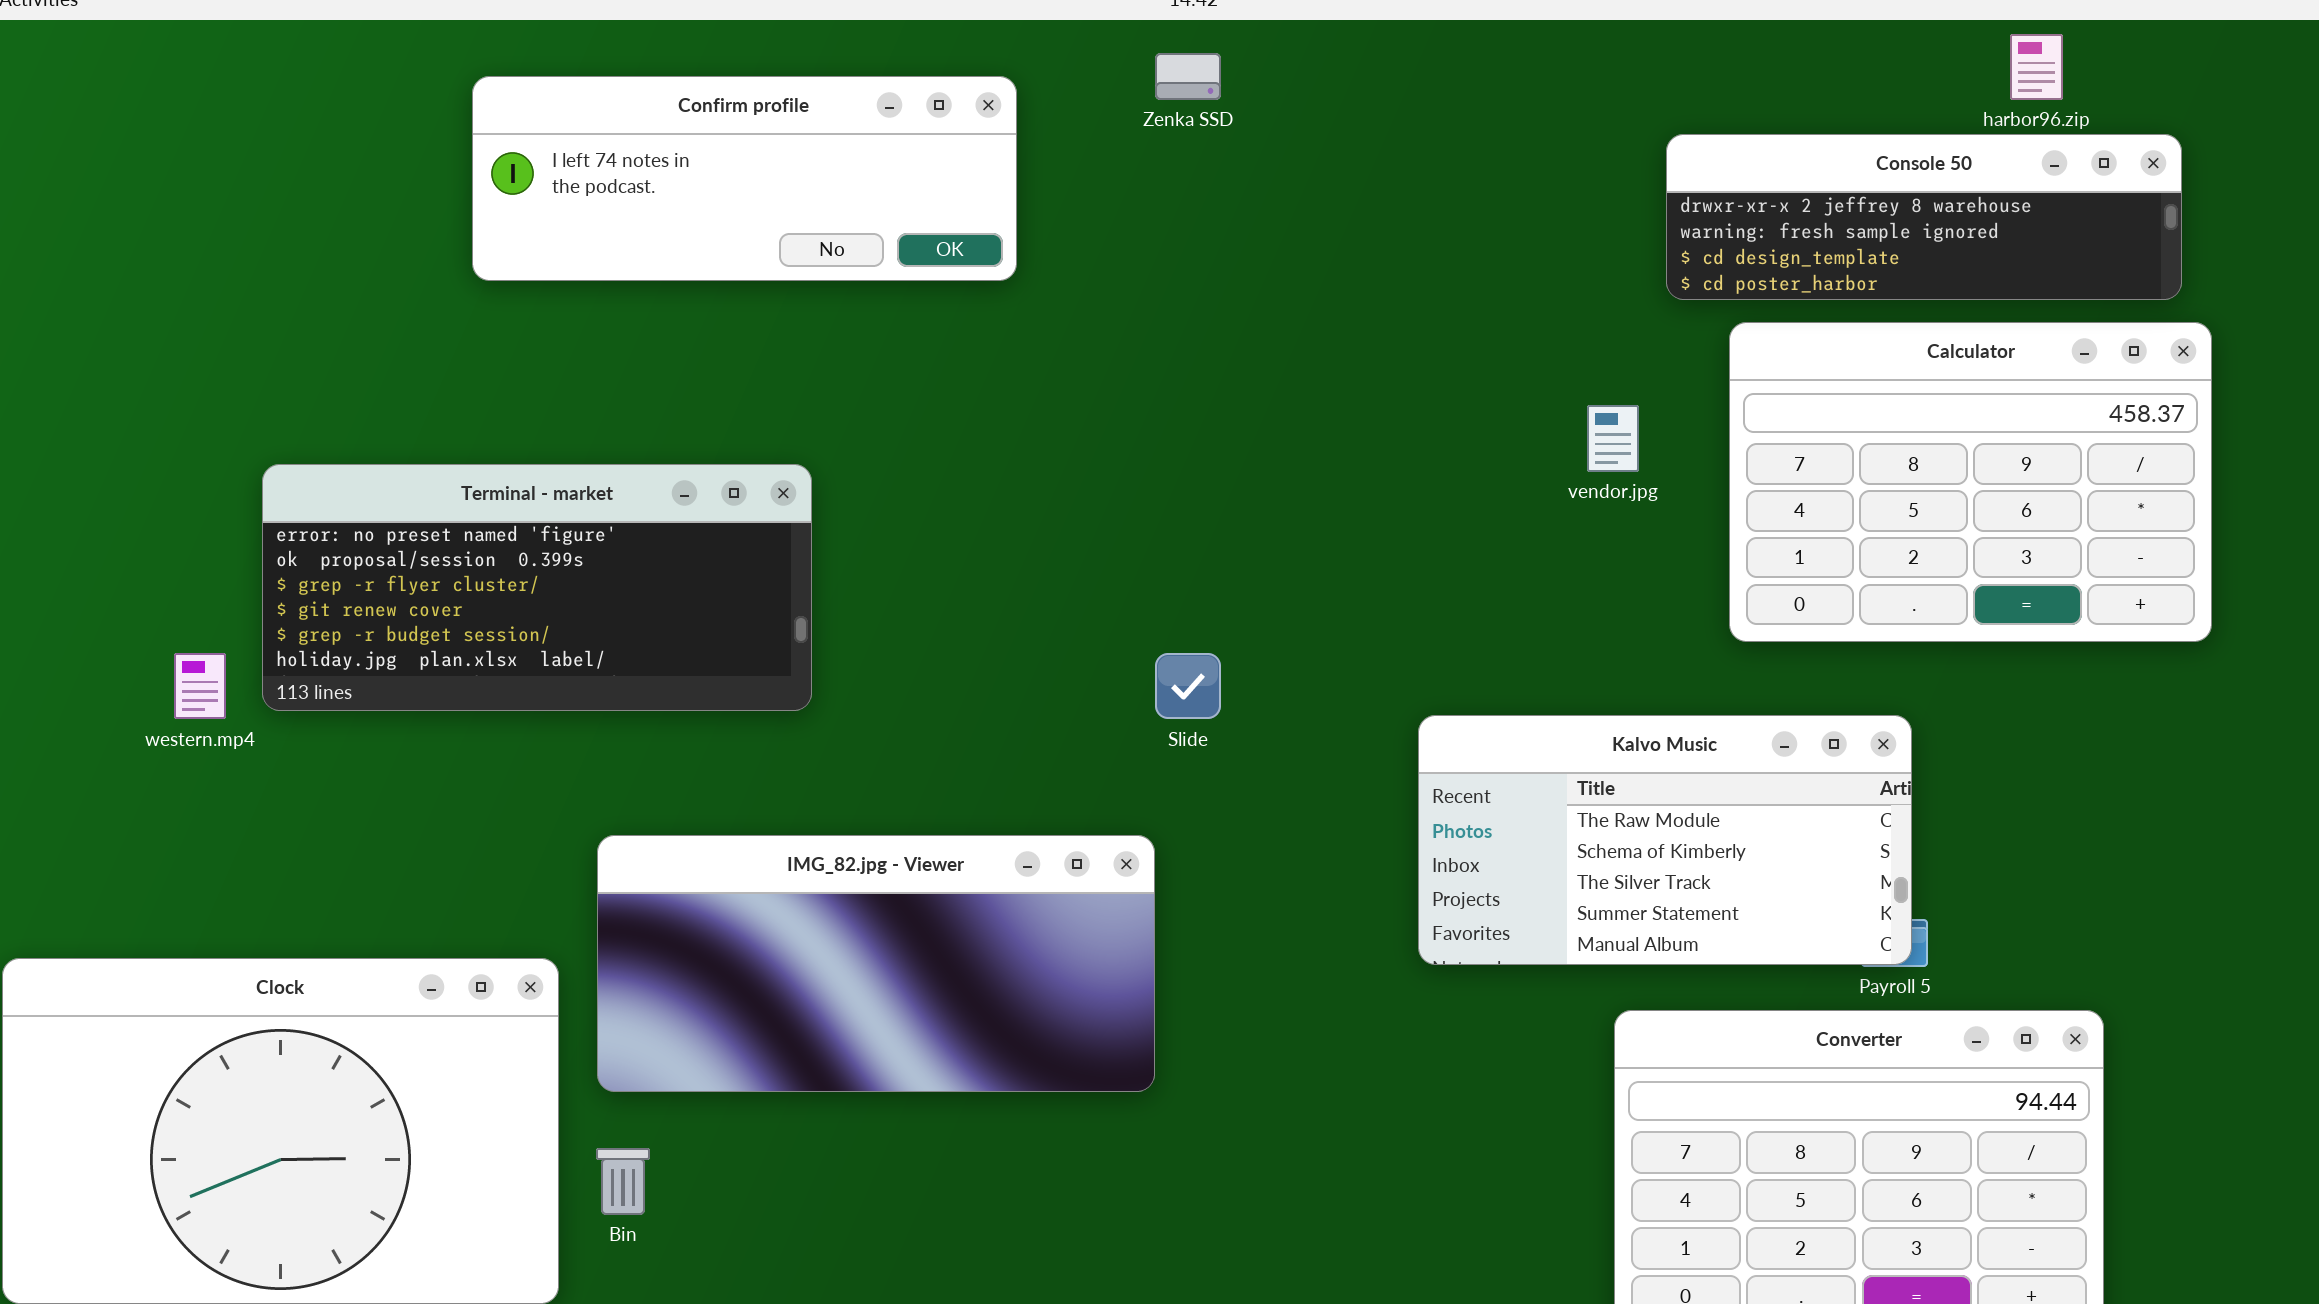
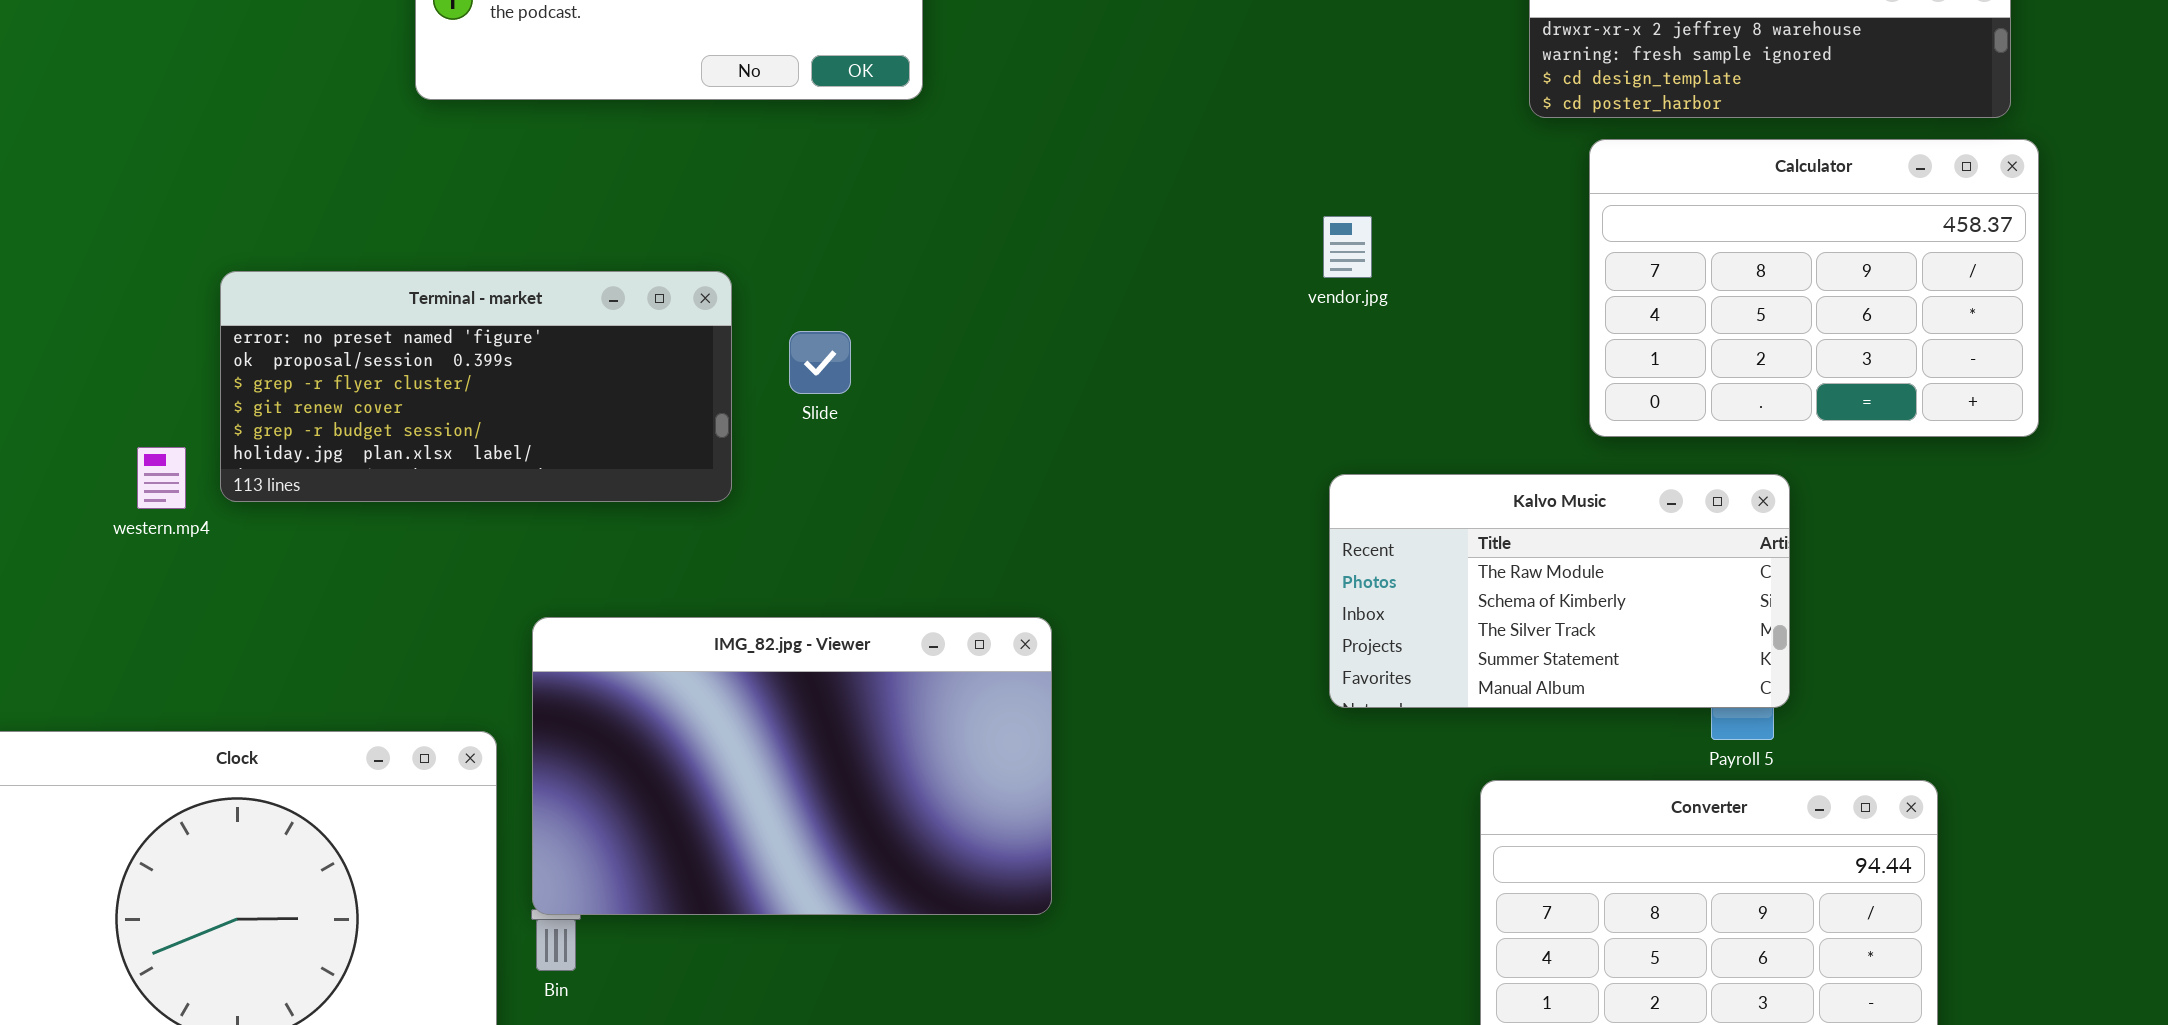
vendor.jpg: [1587,405,1639,472] -> [1323,216,1372,278], moved
Slide: [1155,653,1221,719] -> [789,331,851,394], moved
Kalvo Music: [1418,715,1912,965] -> [1329,474,1790,708], moved
IMG_82.jpg - Viewer: [597,835,1155,1092] -> [532,617,1052,915], resized

